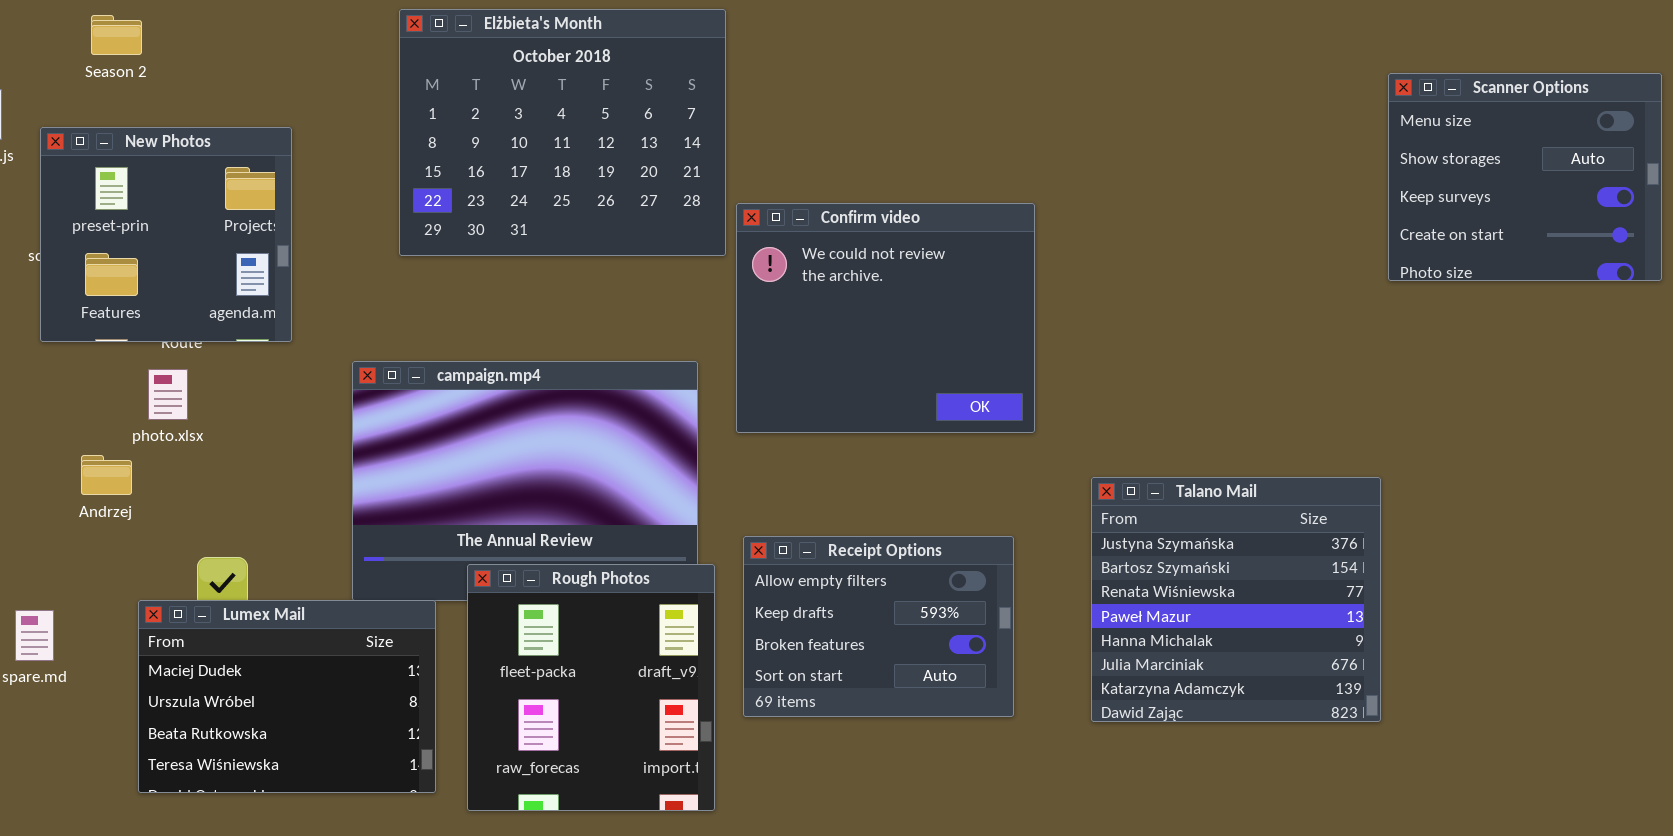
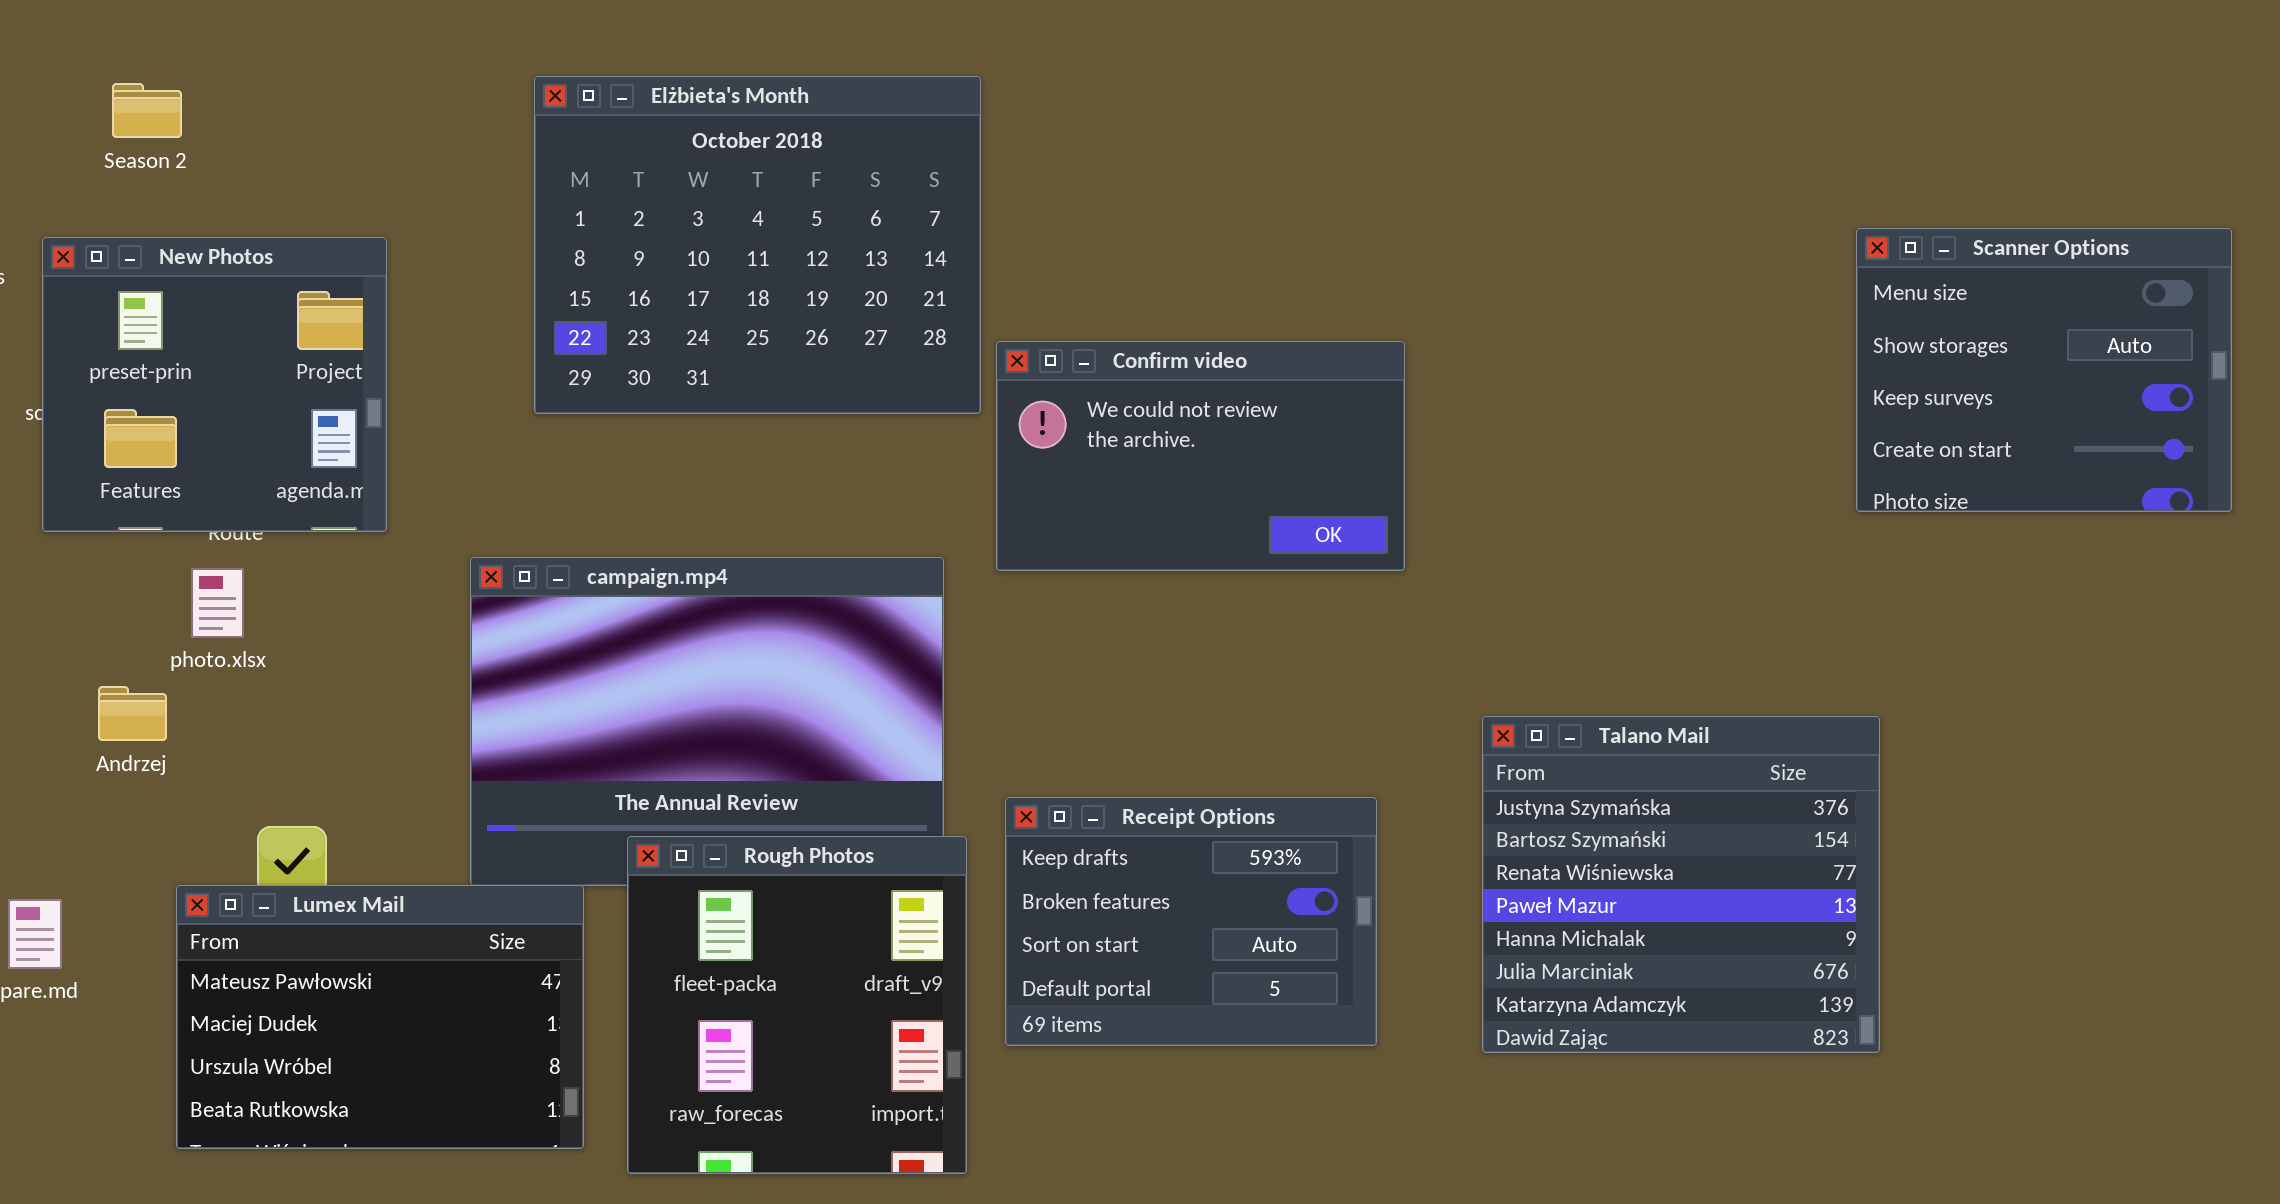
Scanner Options: [1388,73,1662,281] -> [1856,228,2232,512], moved
Confirm video: [736,203,1035,433] -> [996,341,1405,571], resized
Receipt Options: [743,536,1014,717] -> [1005,797,1377,1046], scrolled down 1 row
Lumex Mail: [138,600,436,793] -> [176,885,584,1149], scrolled up 1 row

